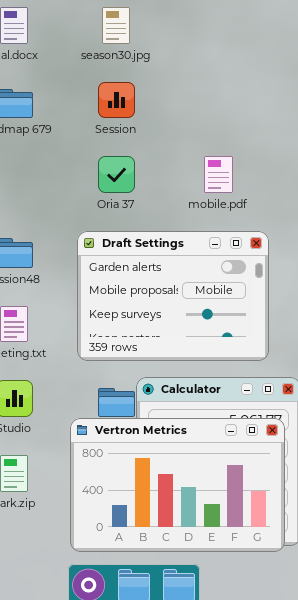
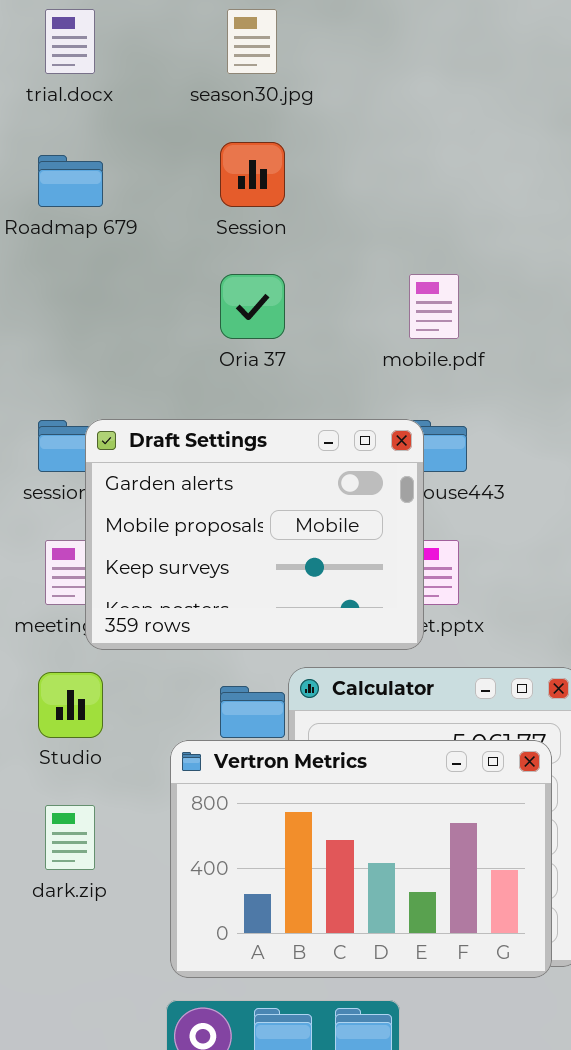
Draft Settings: [77,231,269,361] -> [85,419,424,650], moved

